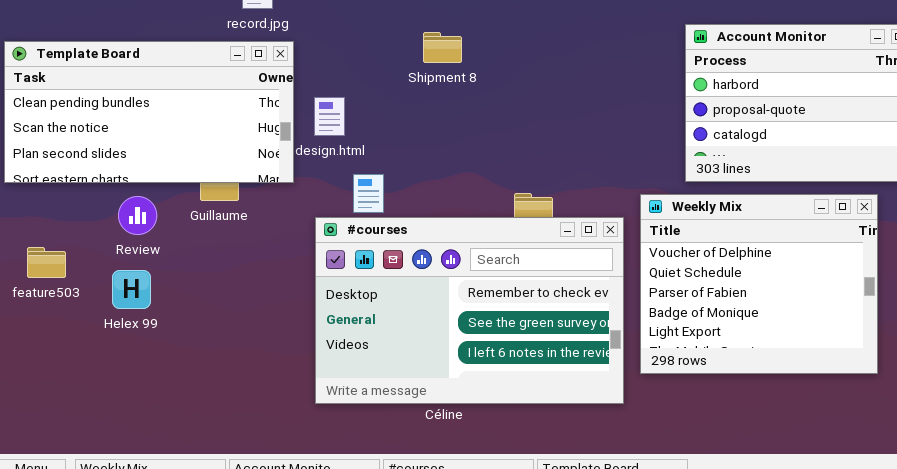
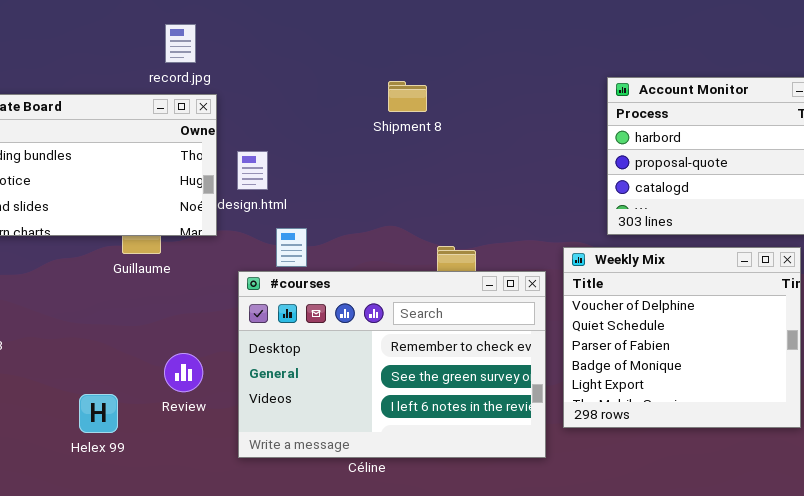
Shipment 8: [423,32,462,63] -> [388,81,427,112], moved
Review: [118,196,157,235] -> [164,353,203,392], moved
Helex 99: [112,270,151,309] -> [79,394,118,433], moved

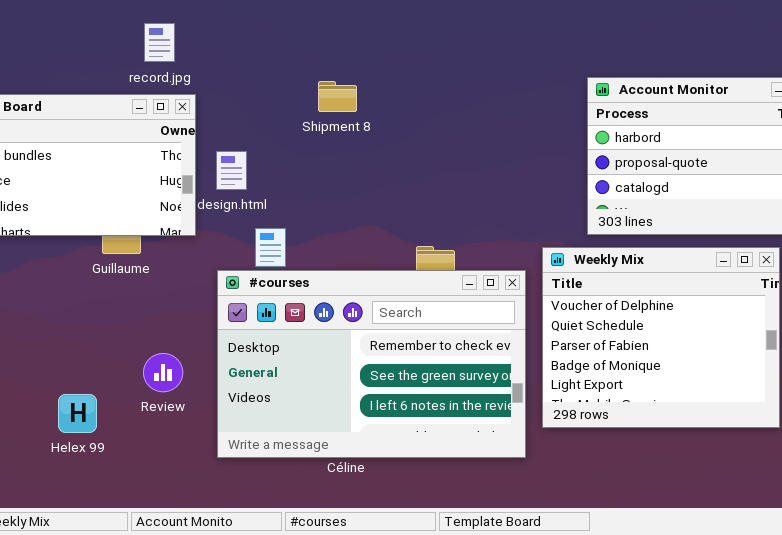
Shipment 8: [388,81,427,112] -> [318,81,357,112], moved

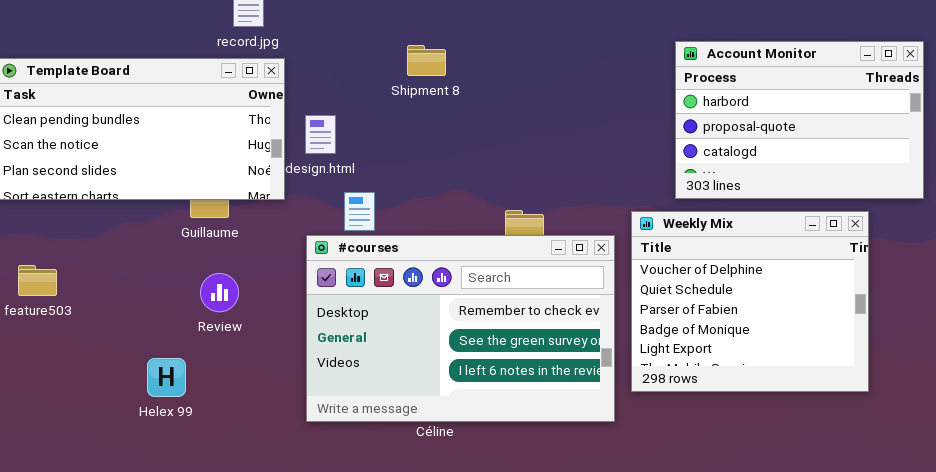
Review: [143,353,183,392] -> [200,273,239,312], moved

